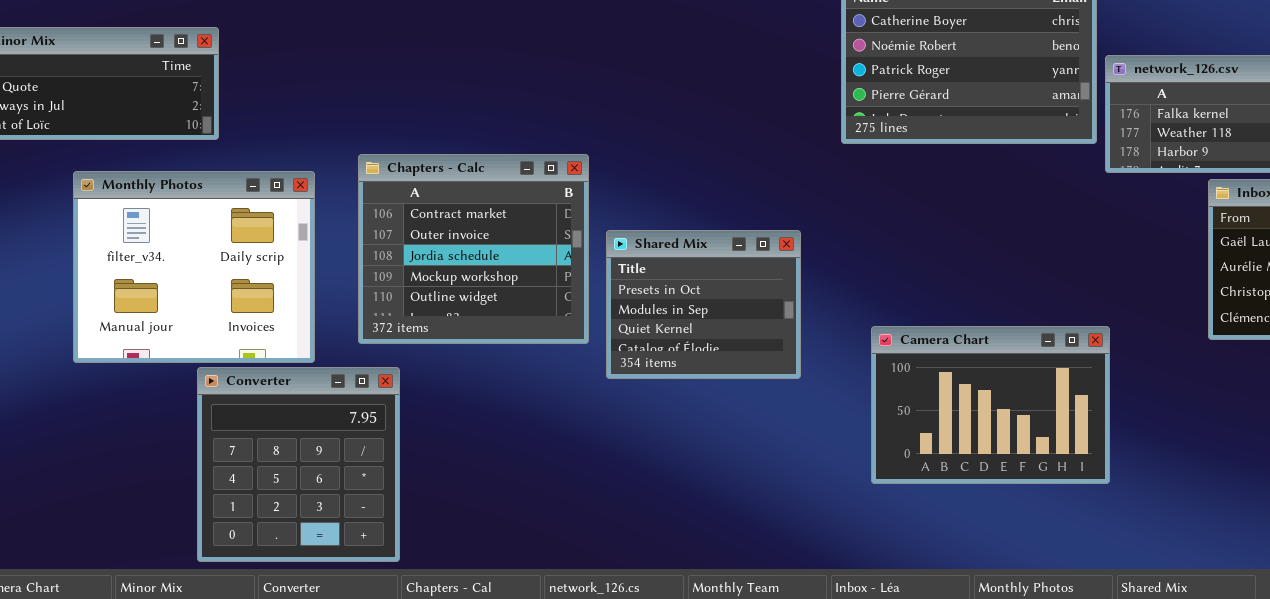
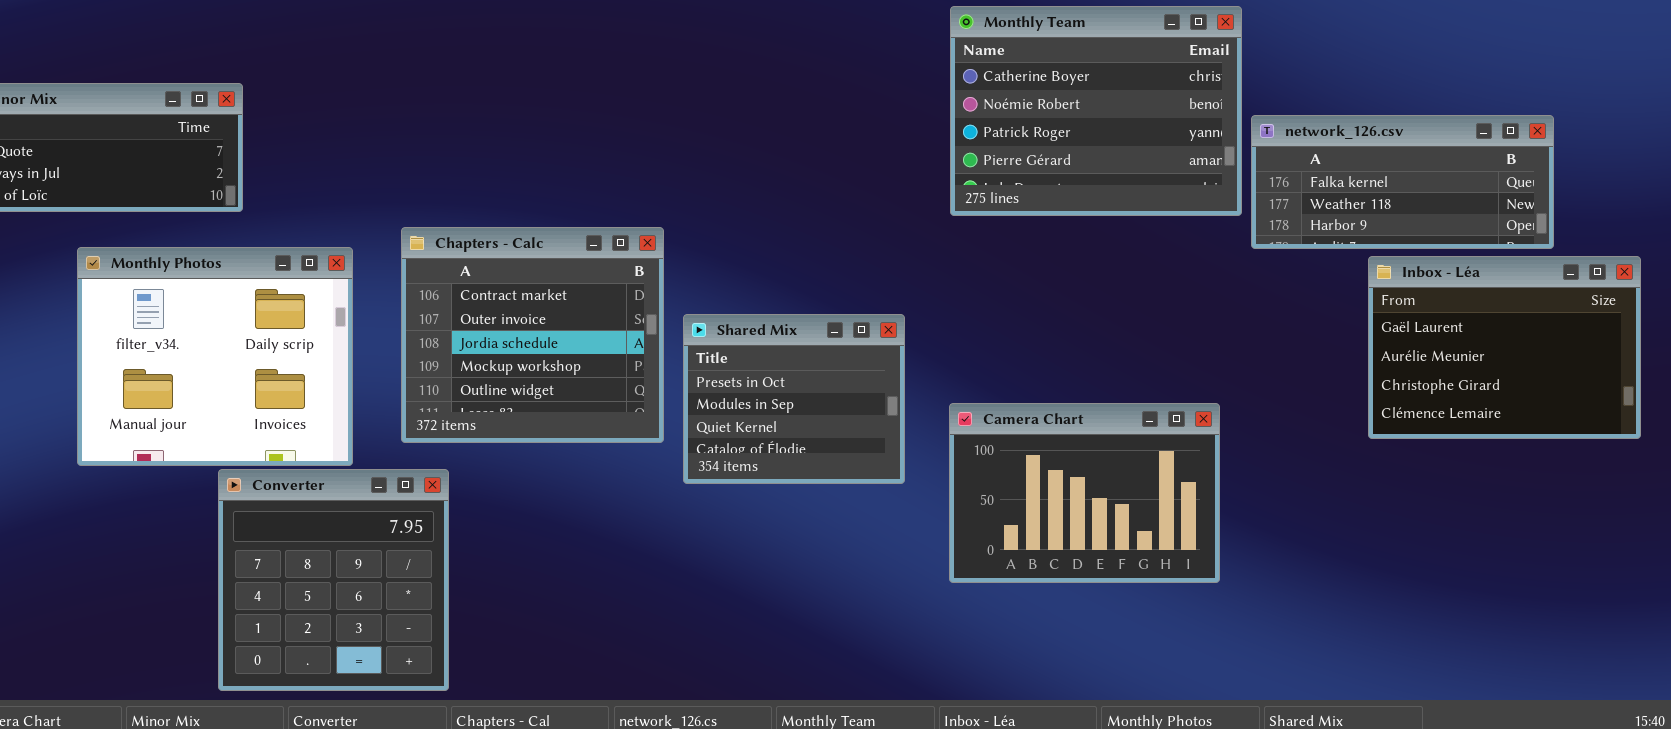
Camera Chart: [871,326,1110,484] -> [949,403,1220,583], moved

